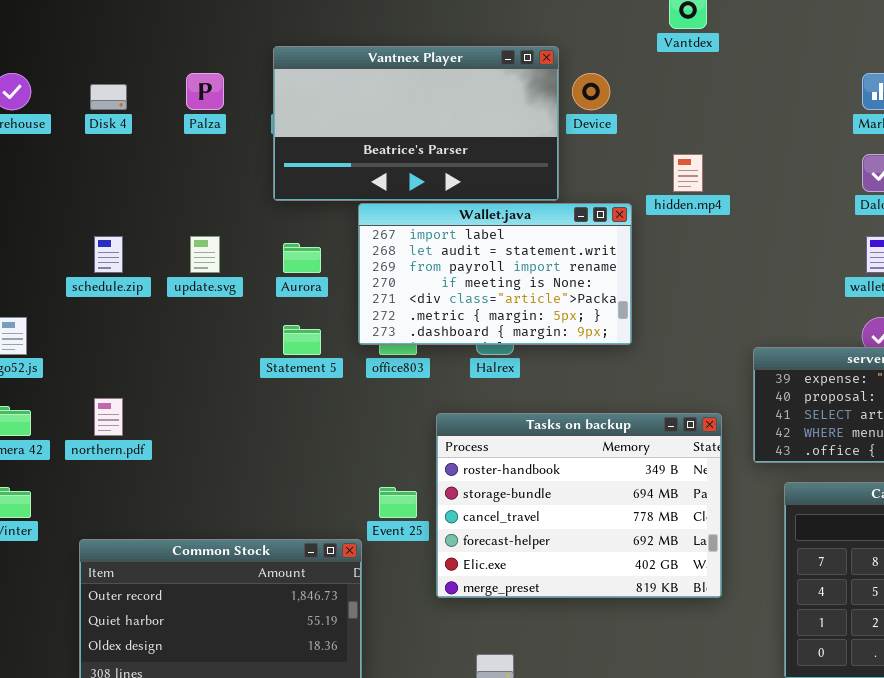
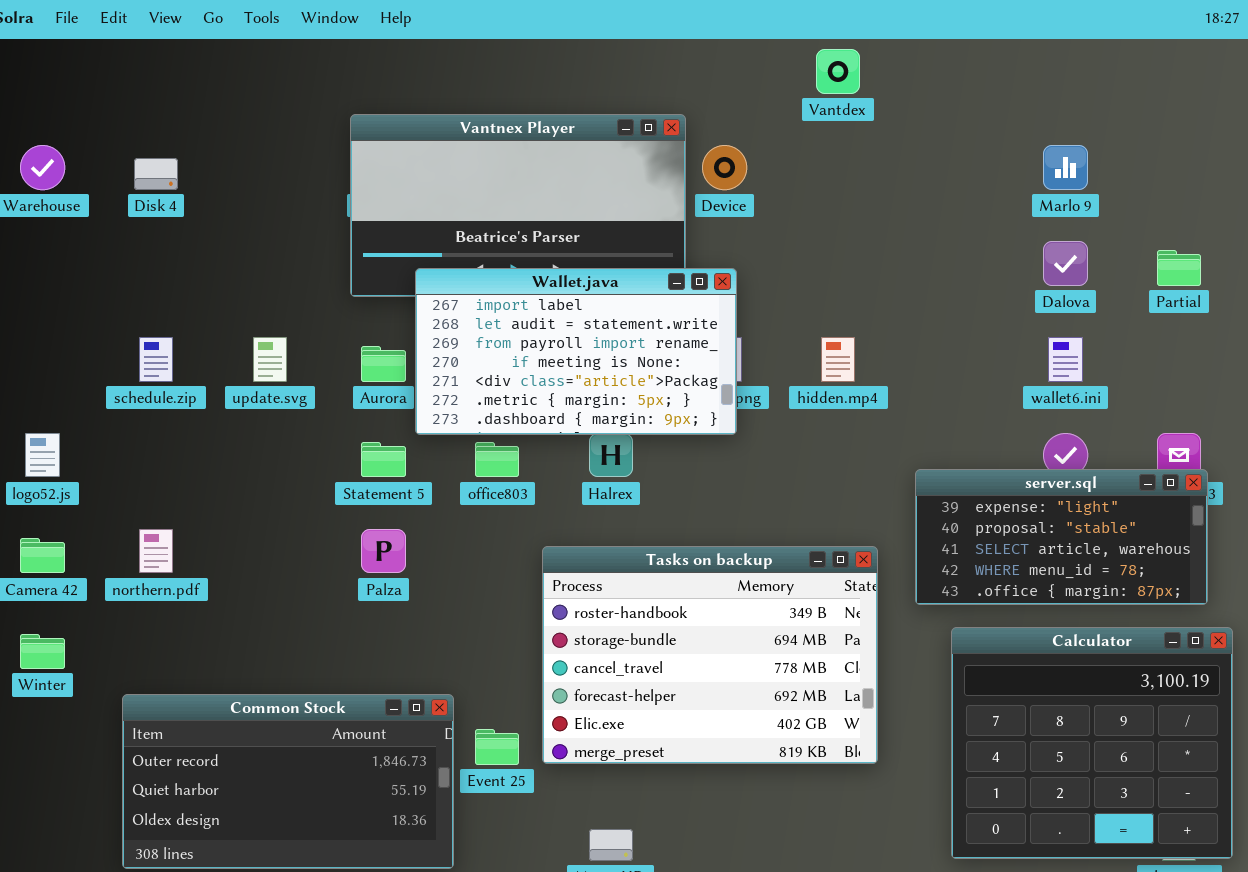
Palza: [186,73,224,110] -> [361,529,406,573], moved
hidden.mp4: [673,154,703,192] -> [821,337,855,382], moved
Wallet.java: [358,203,632,345] -> [415,268,737,435], moved
Event 25: [379,487,417,518] -> [475,729,519,765], moved

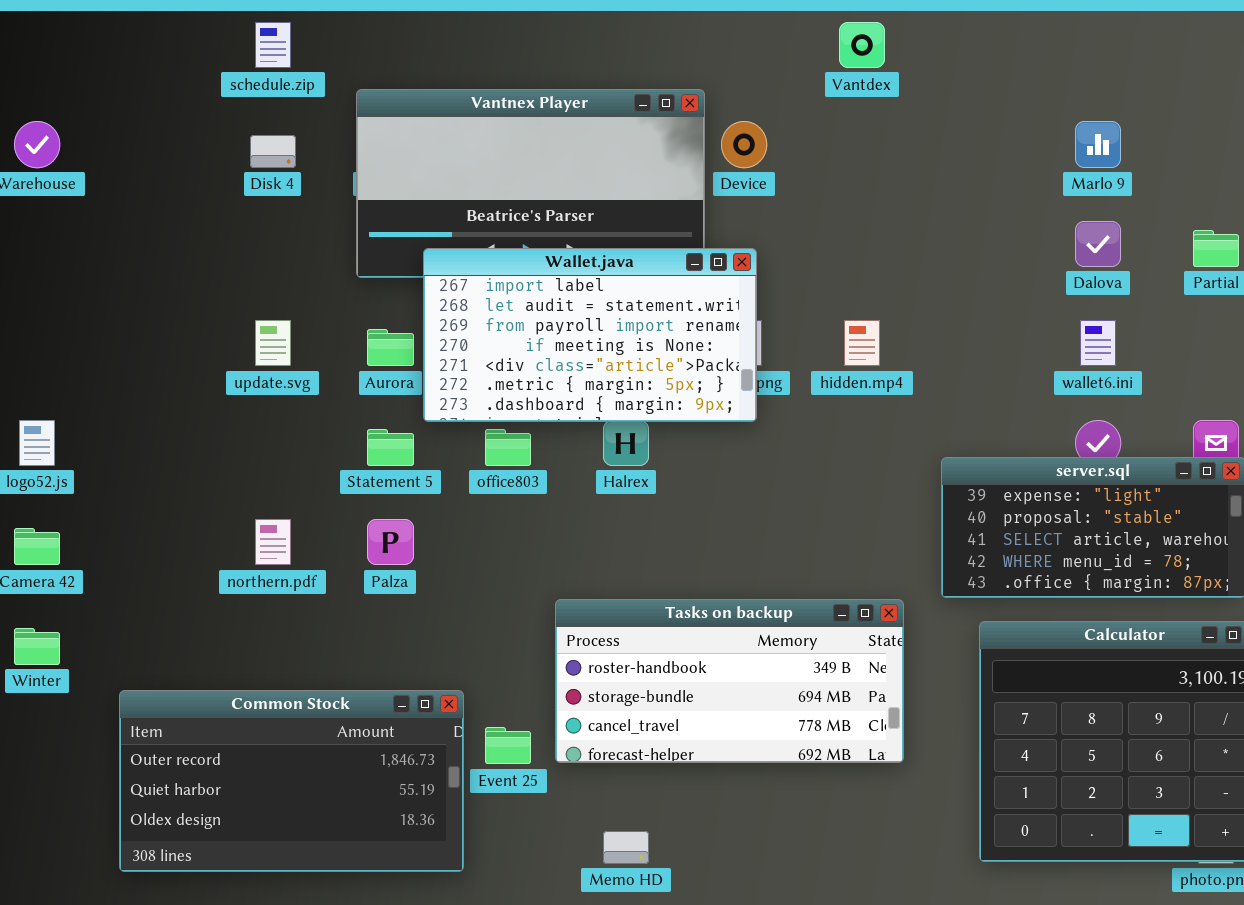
Disk 4: [134,158,178,190] -> [250,135,296,168], moved
schedule.zip: [139,337,173,382] -> [255,22,291,68], moved
northern.pdf: [139,529,173,573] -> [255,519,291,565], moved
Tasks on backup: [542,546,878,764] -> [555,599,904,763], resized

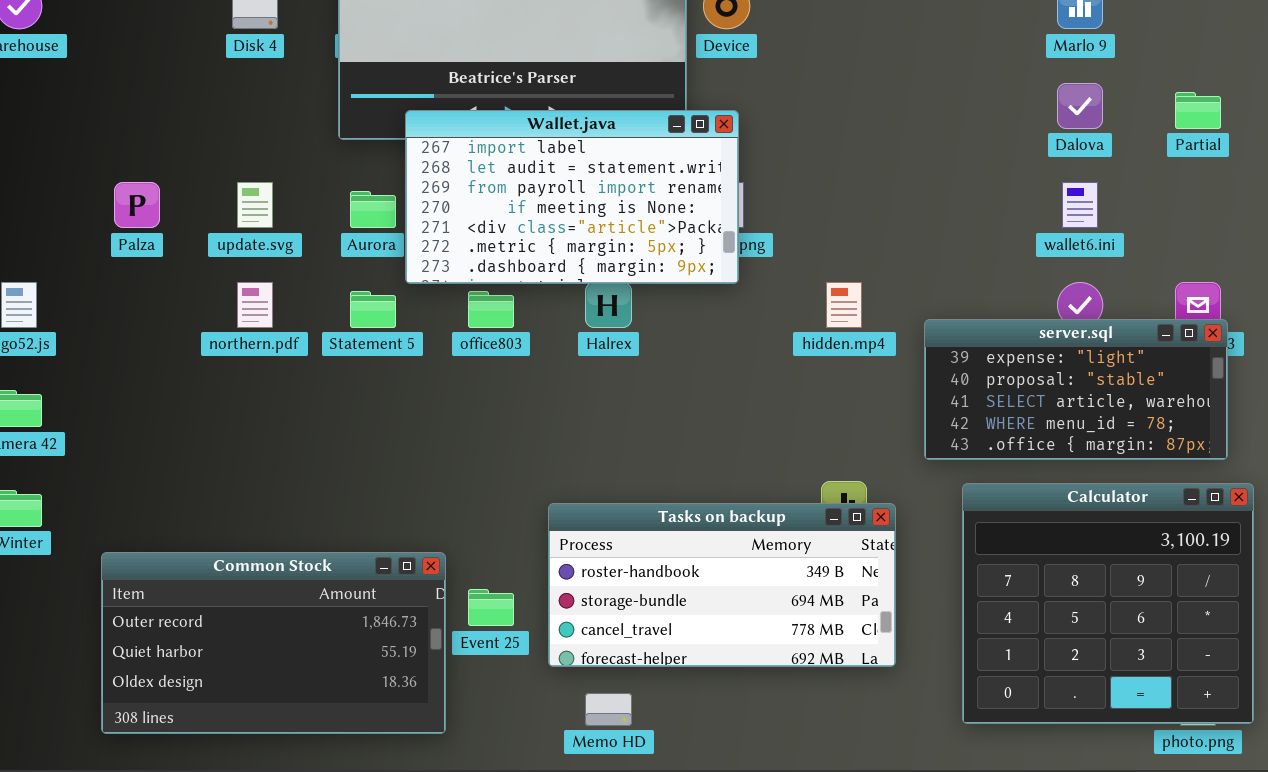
hidden.mp4: [844,320,880,366] -> [826,282,862,328], moved
northern.pdf: [255,519,291,565] -> [237,282,273,328], moved
Palza: [367,519,414,565] -> [114,182,160,228], moved
Tasks on backup: [555,599,904,763] -> [548,503,896,667], moved

